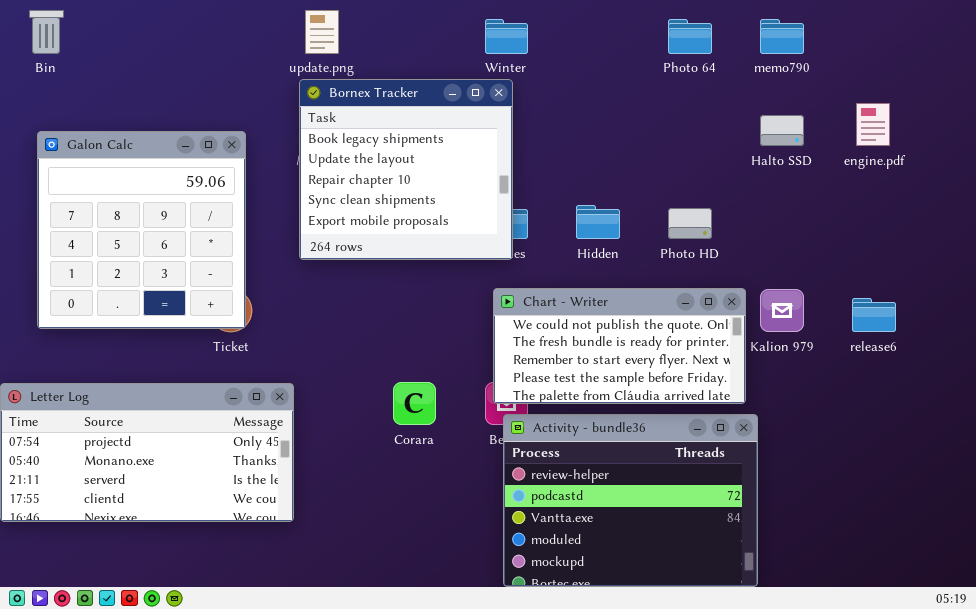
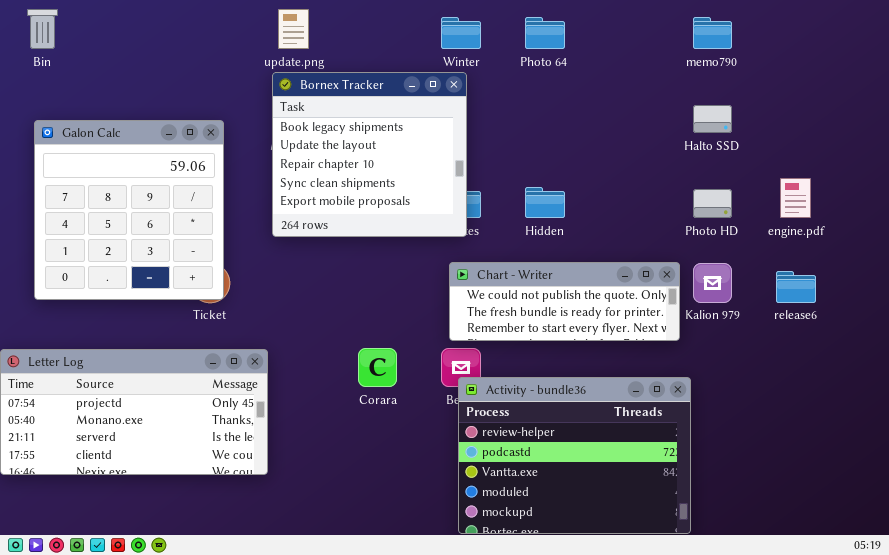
Photo 64: [668,19,712,54] -> [525,17,565,49], moved
engine.pdf: [856,103,890,146] -> [780,178,811,218], moved
Photo HD: [668,208,712,239] -> [693,189,732,218], moved
Chart - Writer: [493,288,746,404] -> [449,262,680,341], resized

